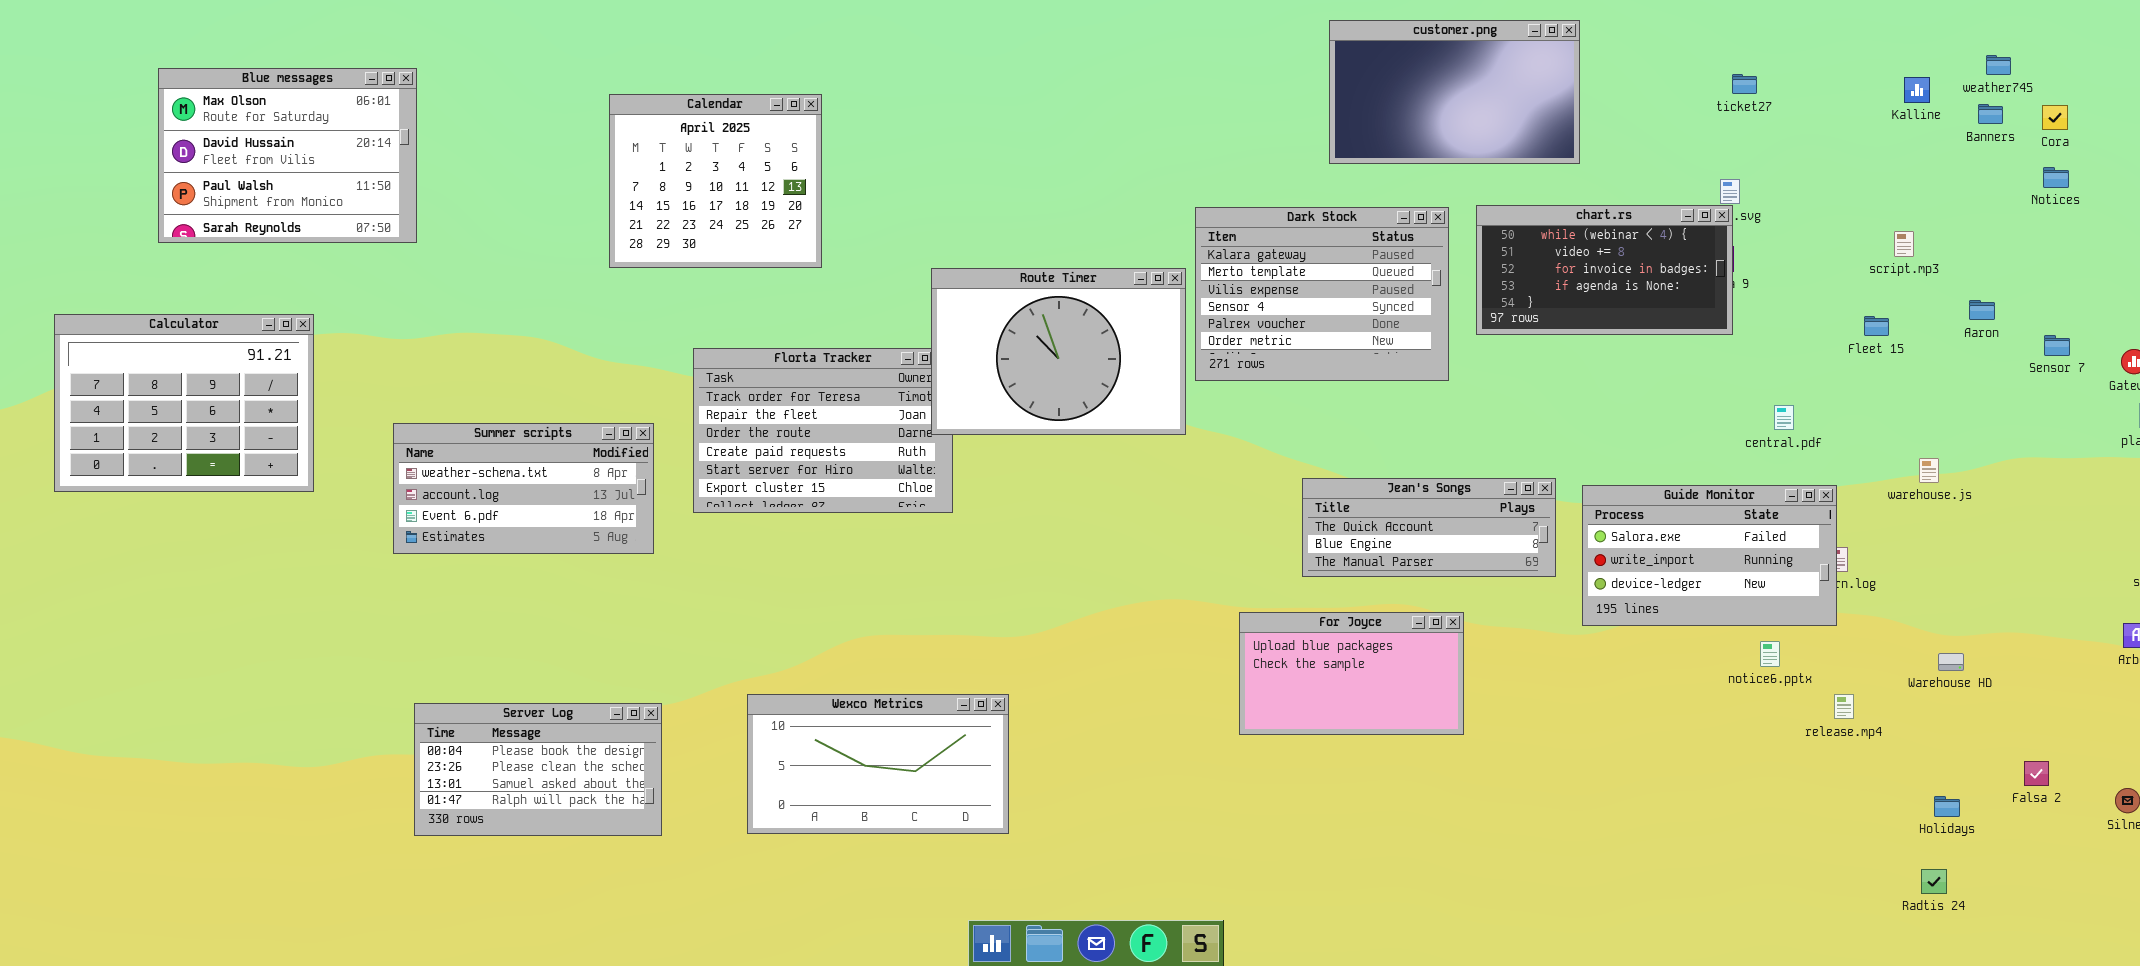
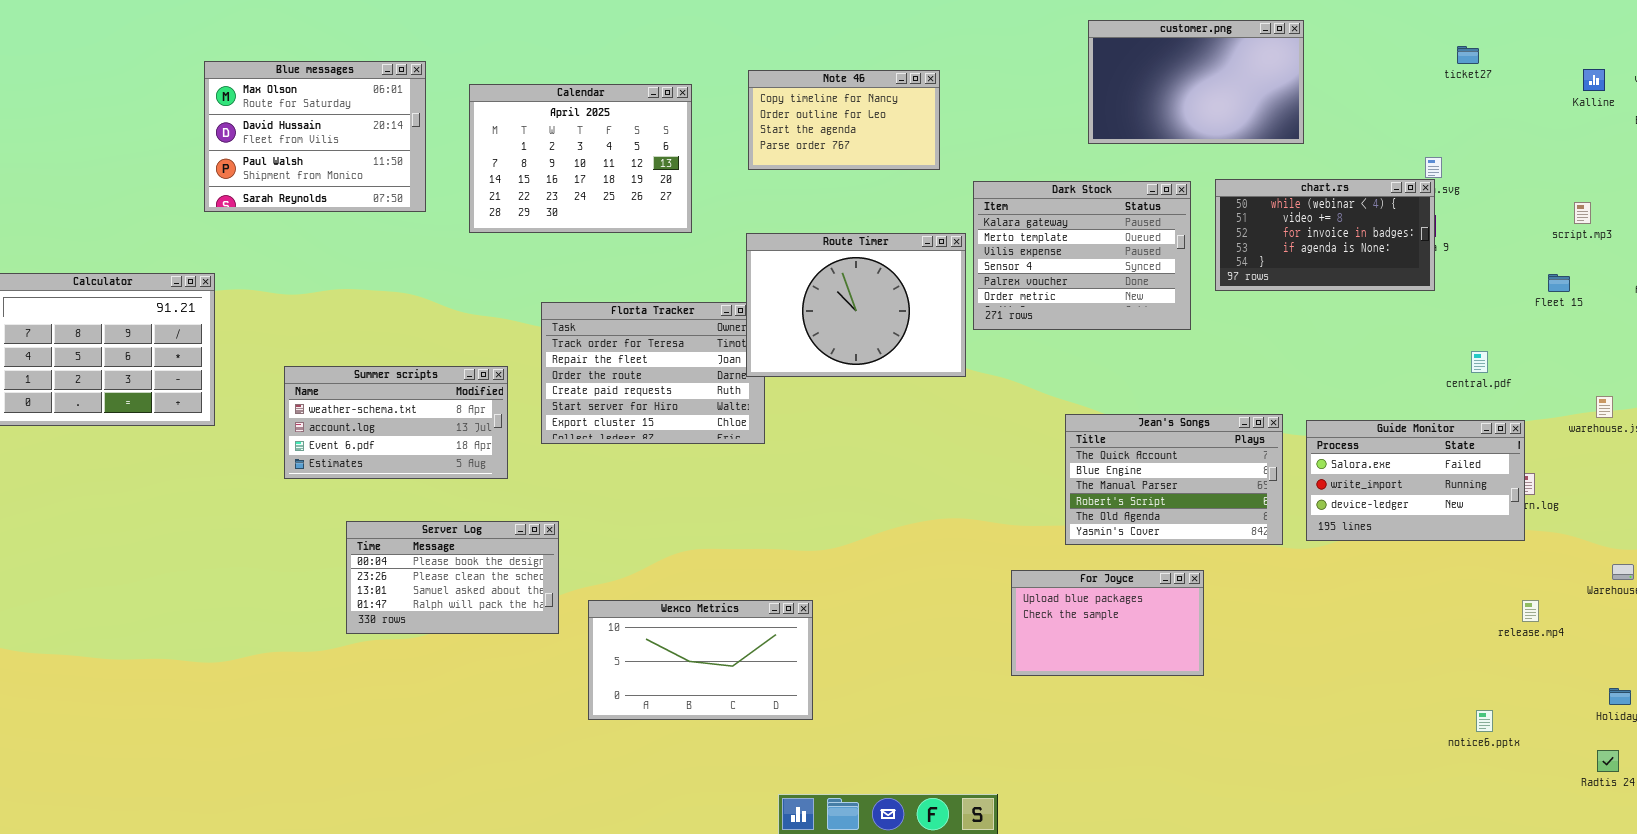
Blue messages: [158,68,417,243] -> [204,61,426,212], moved
ticket27: [1732,74,1757,94] -> [1457,46,1479,64], moved
Note 46: none -> [748,70,940,170], opened
Calendar: [609,94,822,268] -> [469,84,692,233], resized
Jean's Songs: [1302,478,1556,577] -> [1065,414,1283,545], resized
For Joyce: [1239,612,1464,735] -> [1011,570,1204,676], moved
notice6.pptx: [1760,641,1780,667] -> [1476,710,1493,732], moved
Server Log: [414,703,662,836] -> [346,521,559,634], moved

